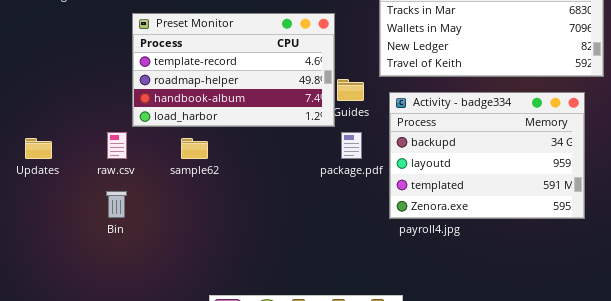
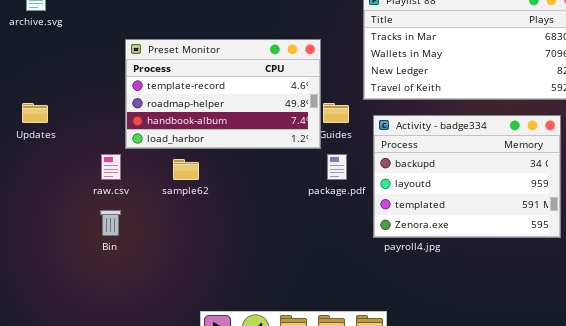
Updates: [25,138,52,159] -> [22,103,48,123], moved

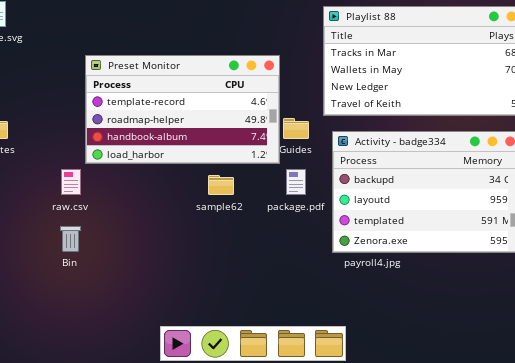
sample62: [173,159,199,180] -> [208,175,234,195], moved

